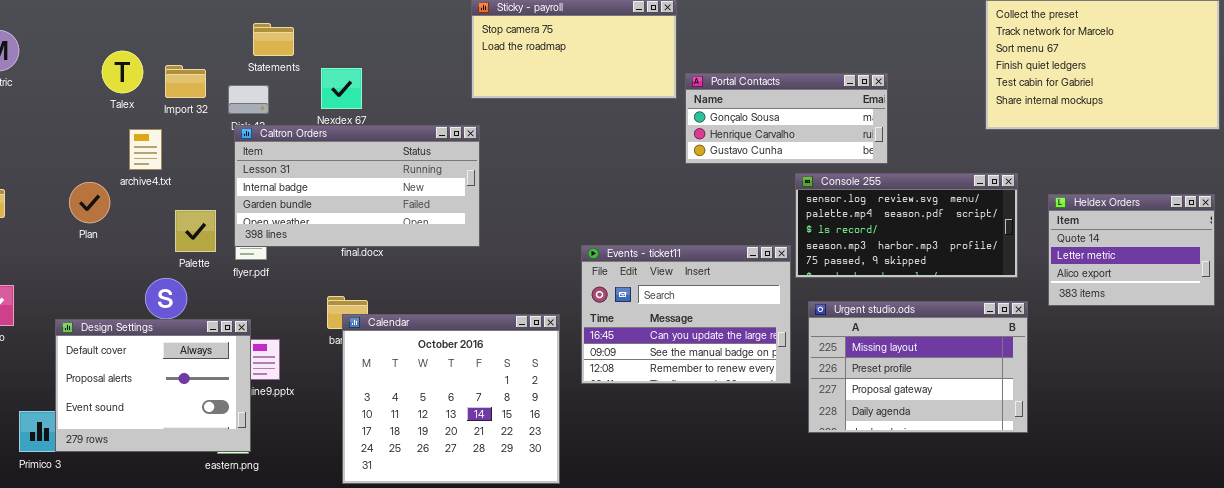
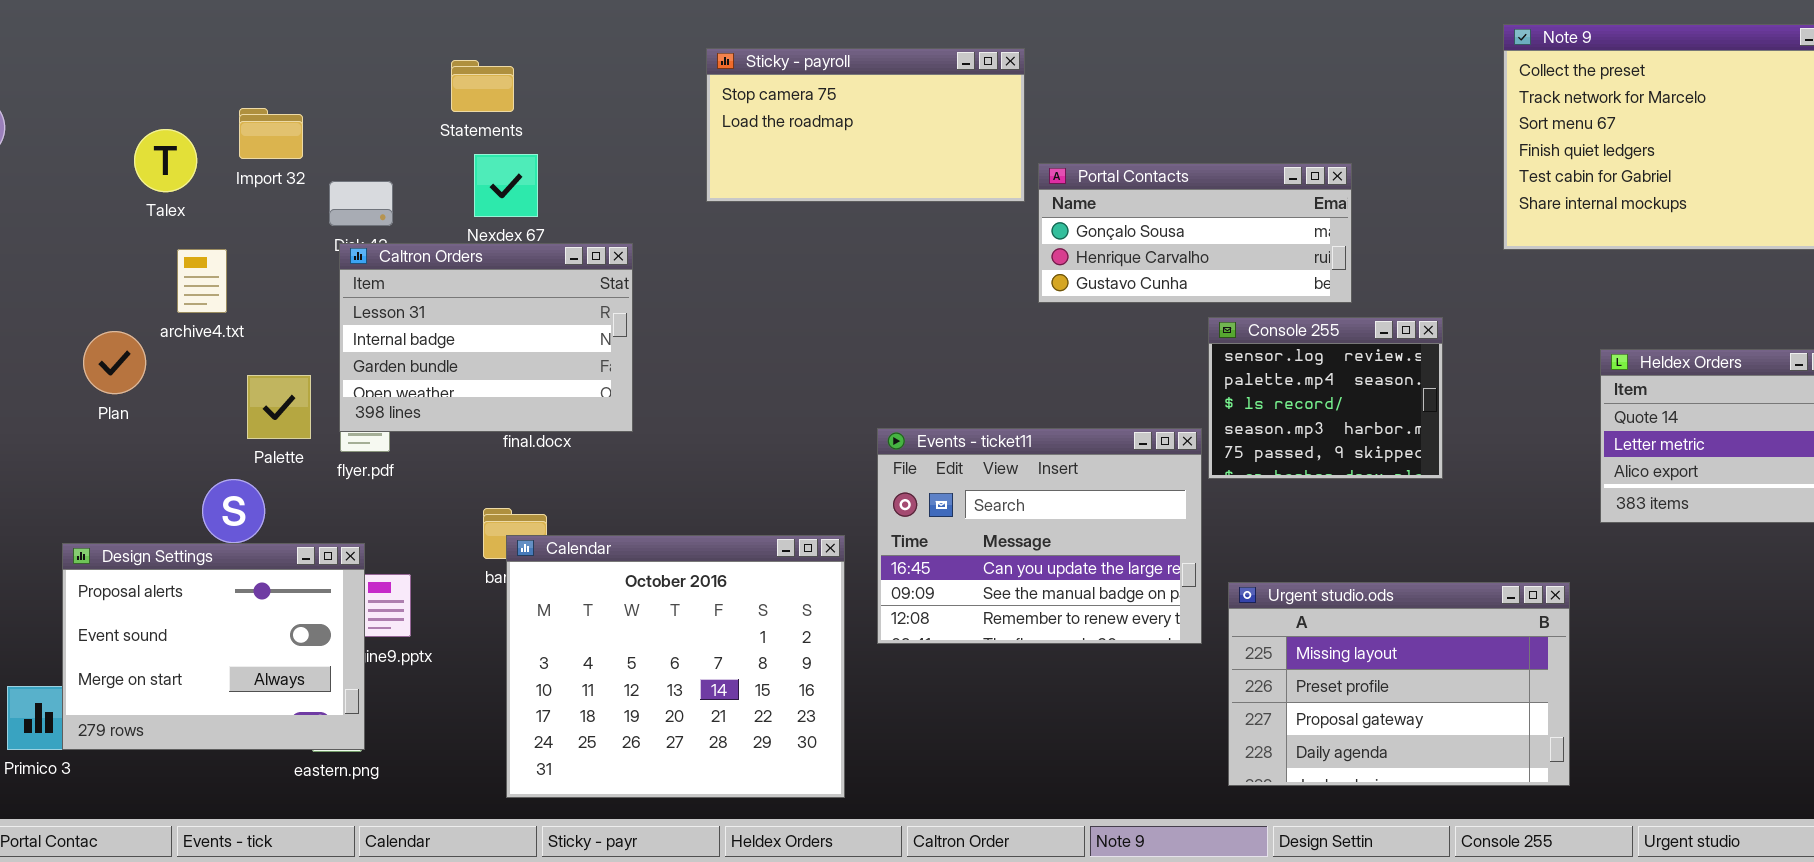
Statements: [253,23,294,56] -> [451,60,514,112], moved
Import 32: [165,65,206,98] -> [239,108,303,159], moved
Caltron Orders: [234,125,480,247] -> [339,243,633,432], resized
Console 255: [795,173,1018,278] -> [1208,317,1443,479], resized
Urgent studio.ods: [808,301,1028,433] -> [1228,582,1570,786], moved
Design Settings: [55,319,251,452] -> [62,543,365,750], scrolled down 1 row

